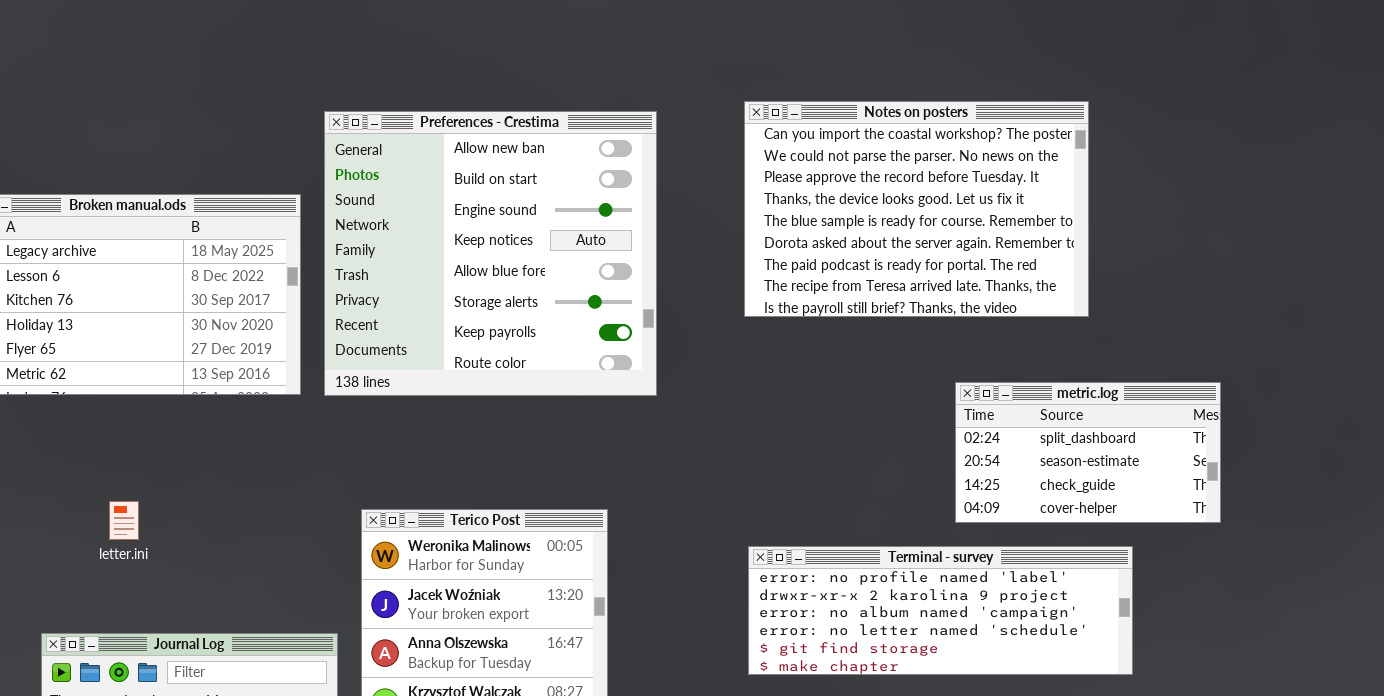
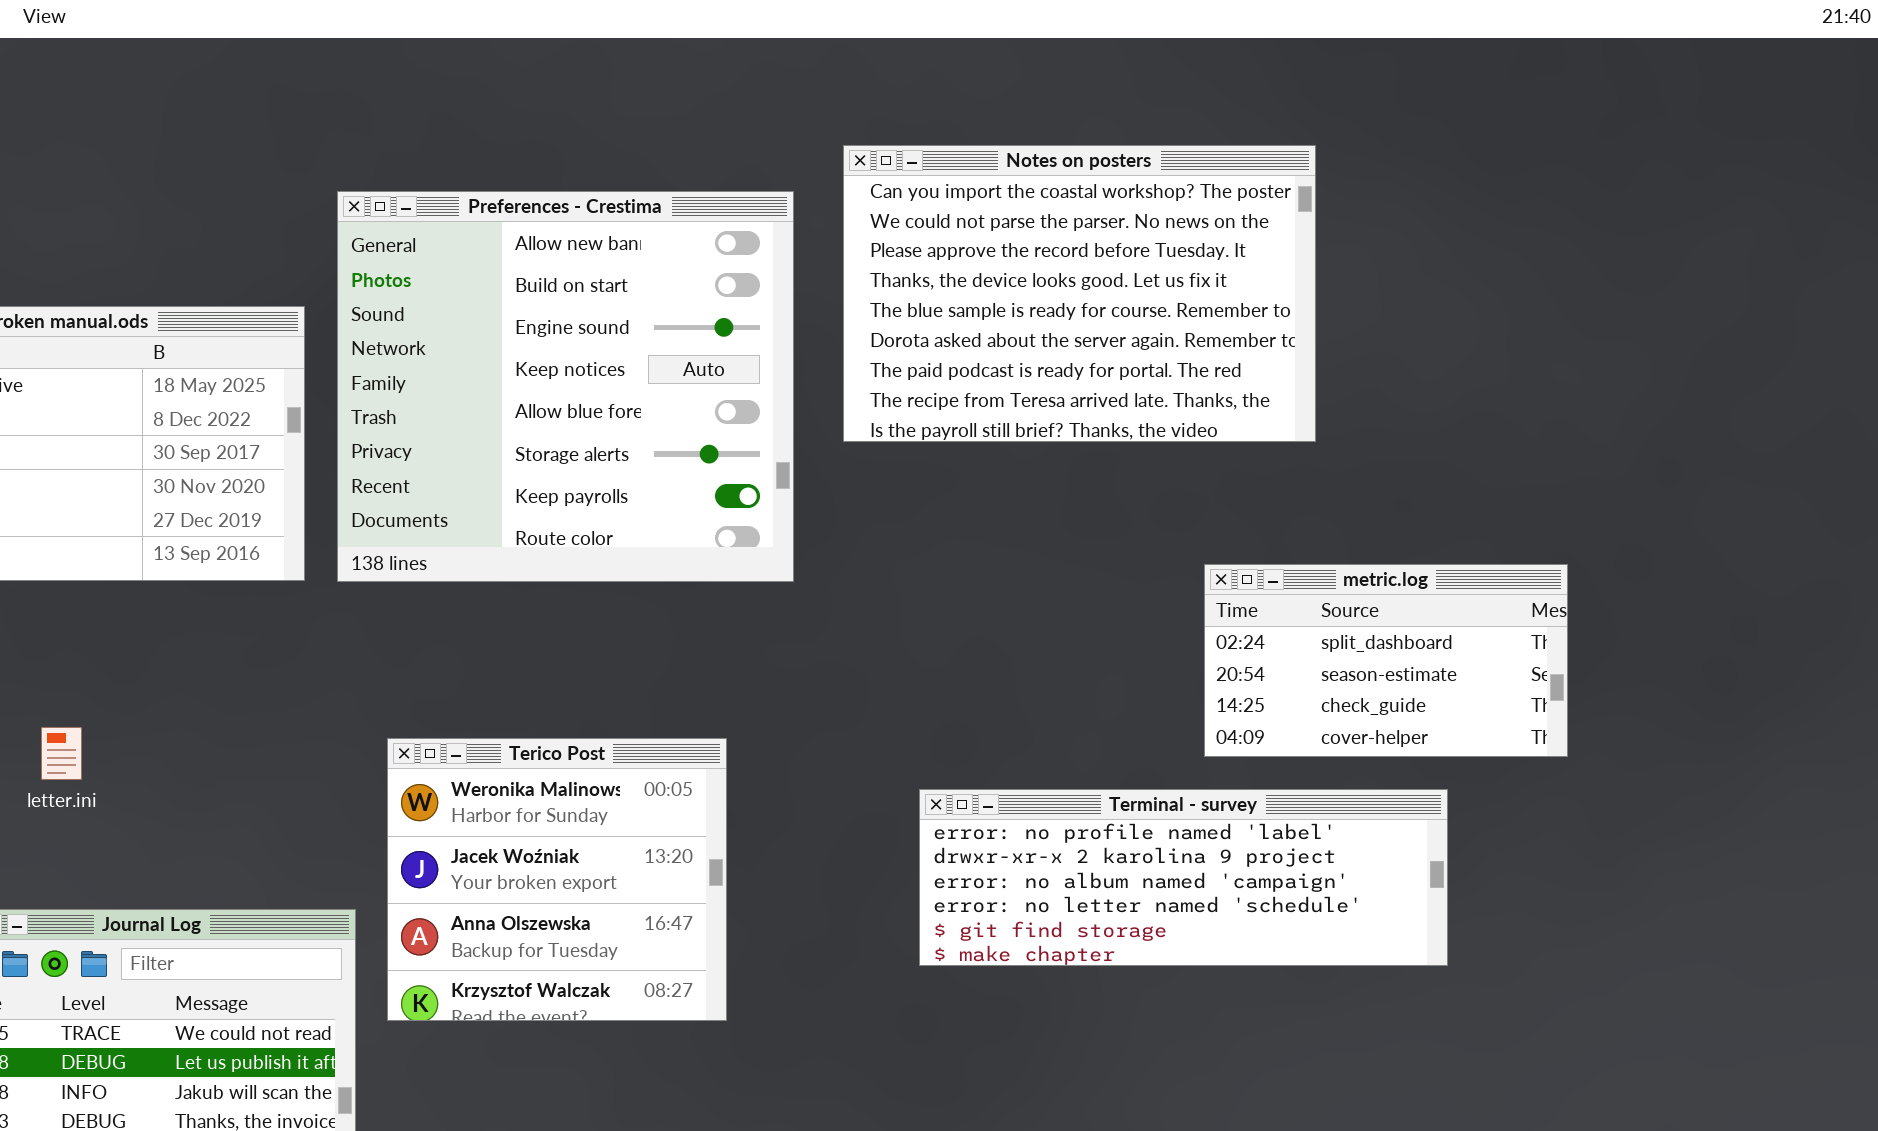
Notes on posters: [744,101,1089,317] -> [843,145,1316,442], moved

